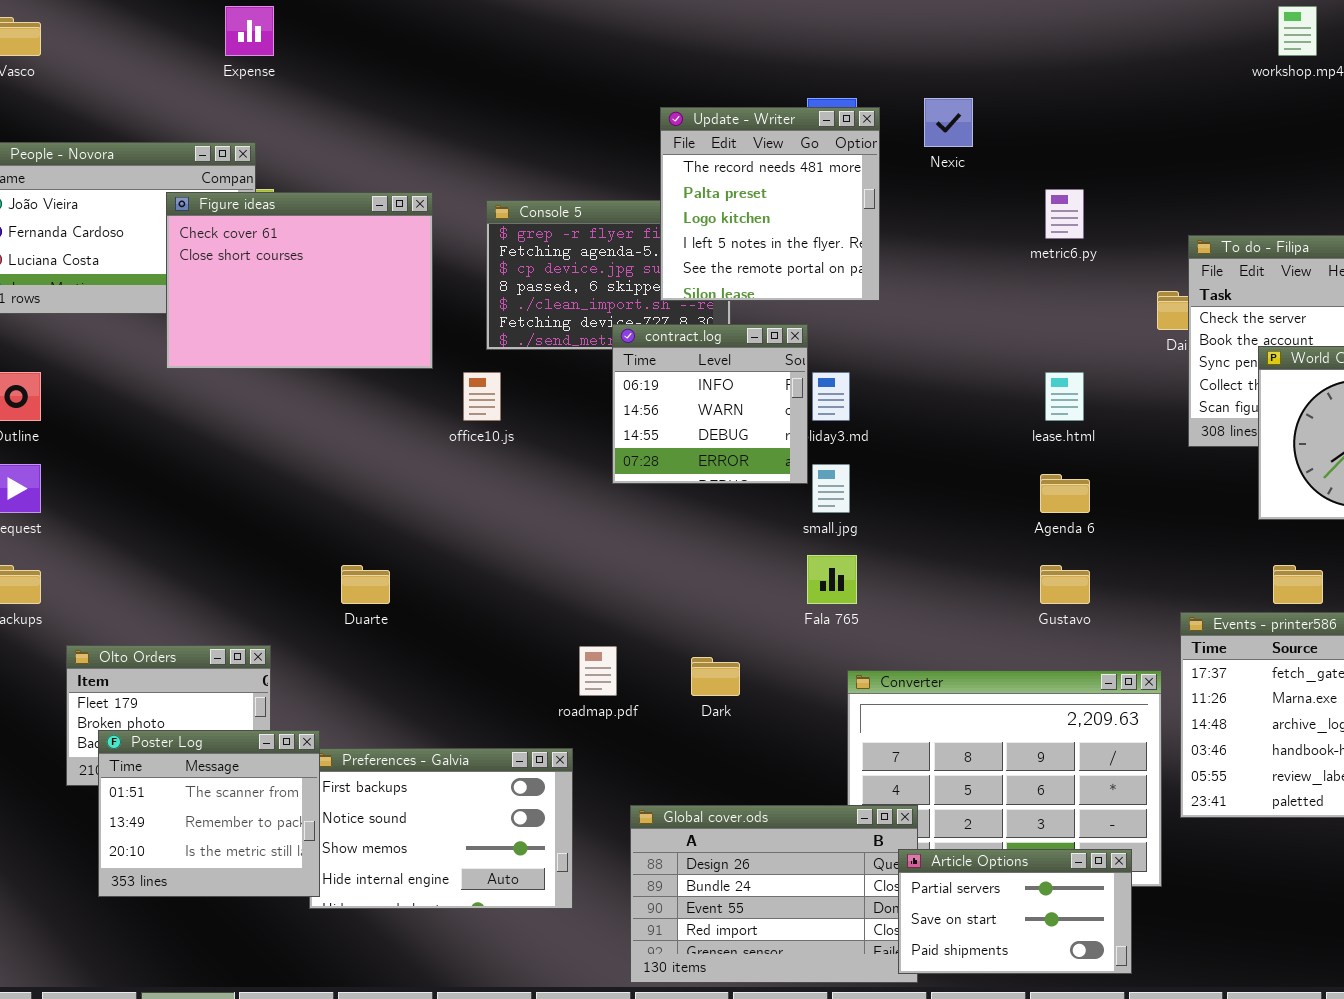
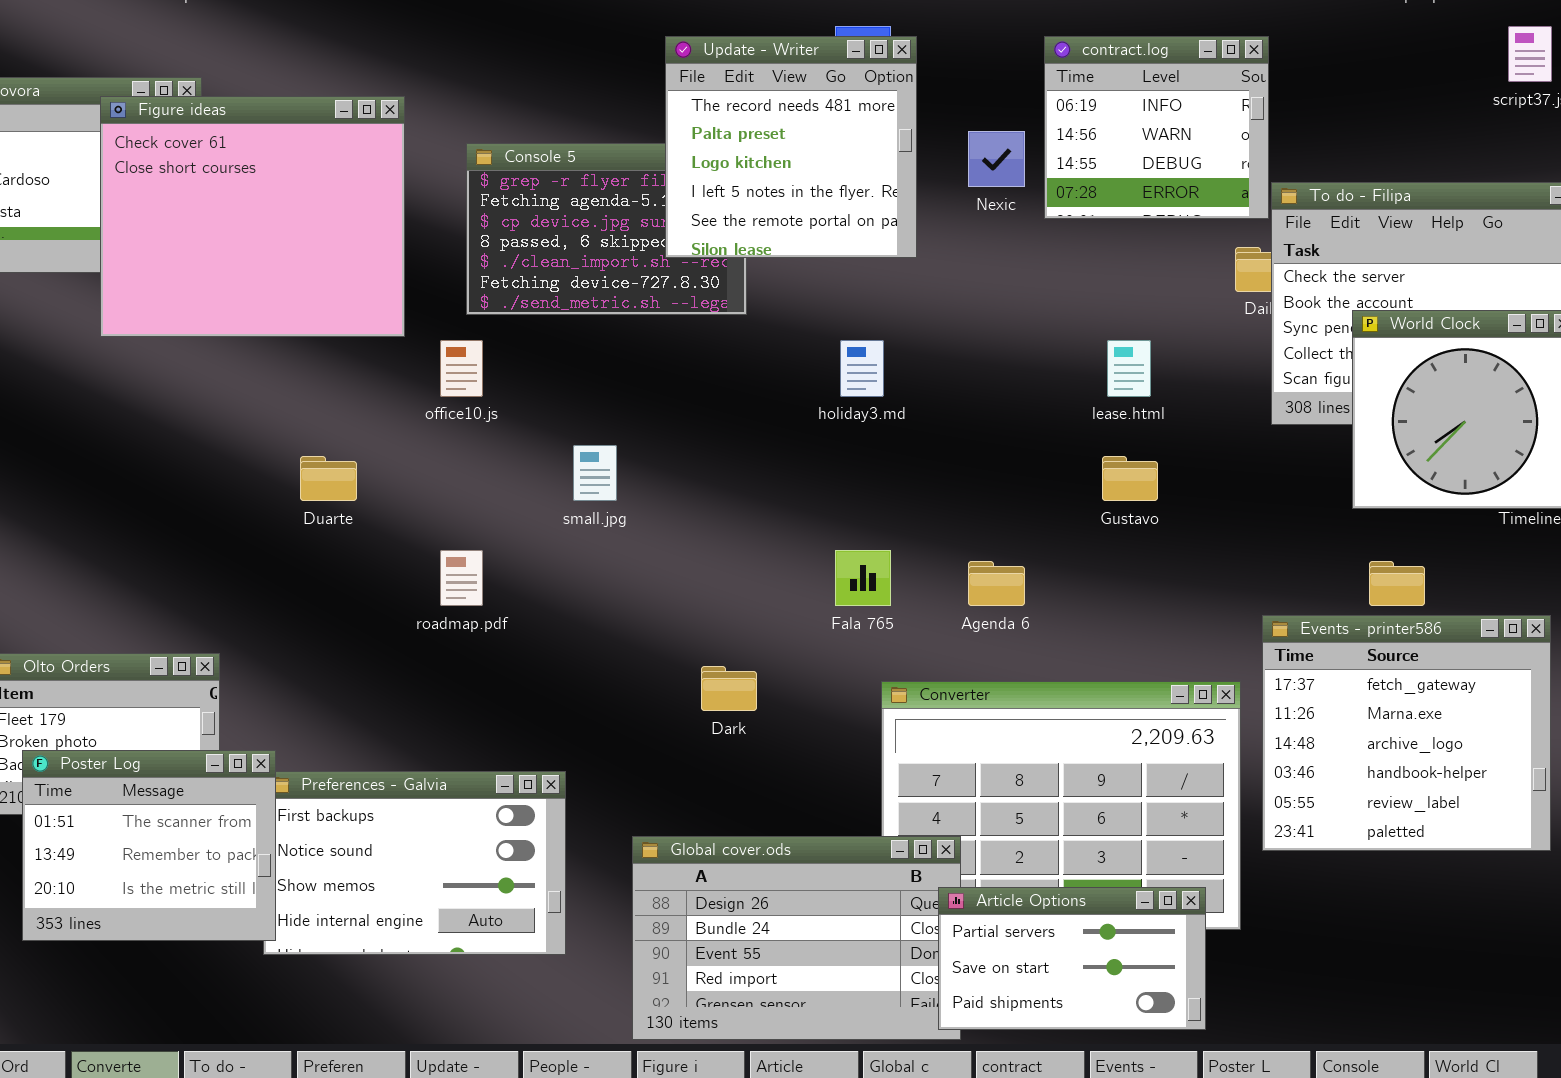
Nexic: [924,98,973,147] -> [968,131,1025,187], moved
Figure ideas: [166,192,433,369] -> [100,96,405,337], resized
contract.log: [612,324,808,484] -> [1044,36,1269,219], moved
small.jpg: [812,464,850,513] -> [573,445,617,501], moved
Agenda 6: [1040,474,1090,513] -> [968,561,1025,606], moved
Duarte: [341,565,390,604] -> [300,456,357,501], moved
Gustavo: [1040,565,1090,604] -> [1102,456,1158,501], moved
roadmap.pdf: [579,646,617,696] -> [440,550,483,606], moved

